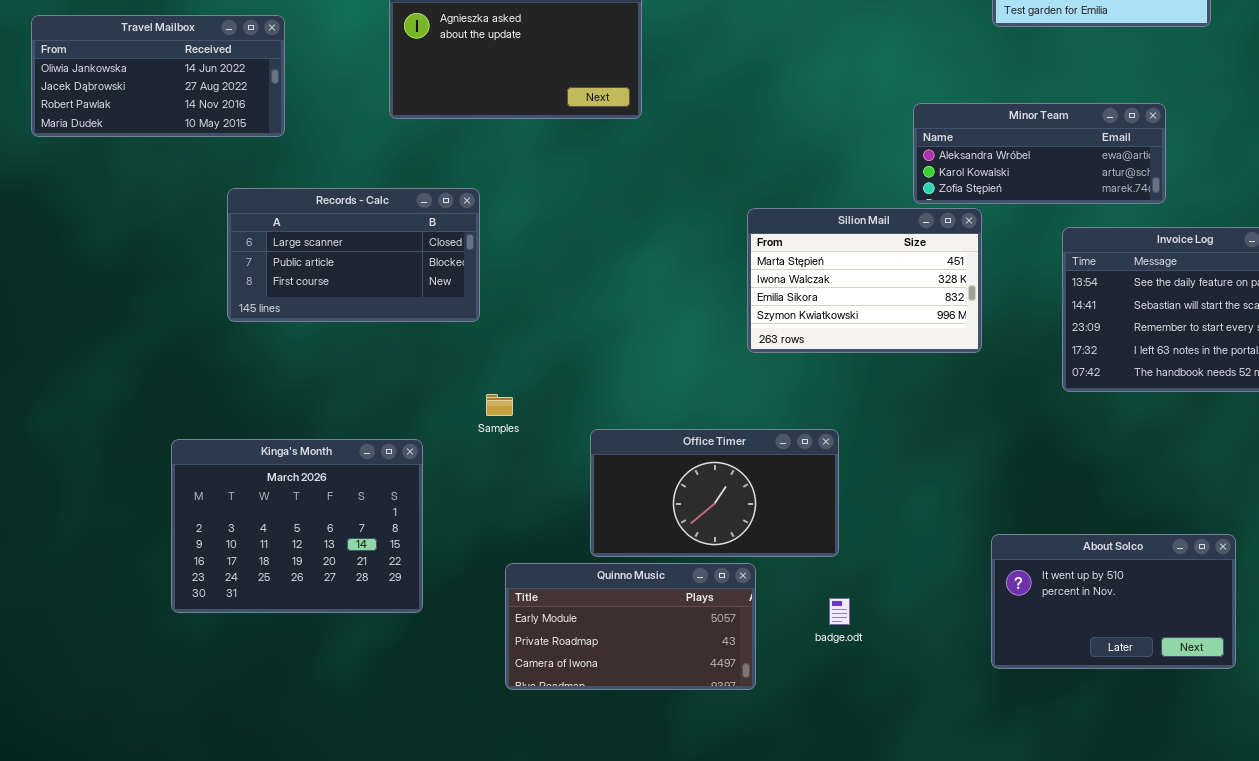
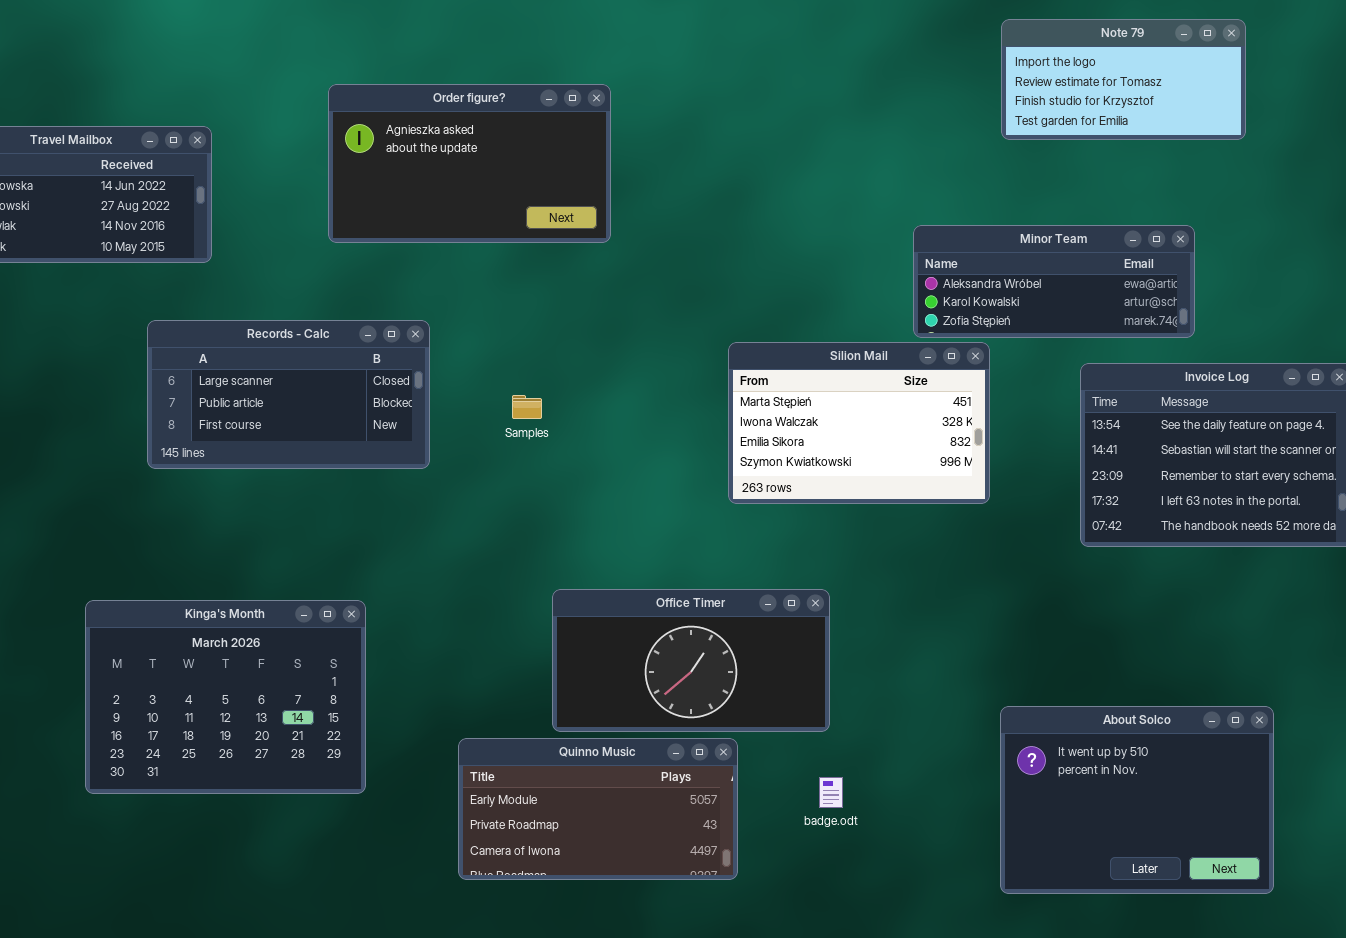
Samples: [486,394,513,416] -> [512,395,542,419], moved
About Solco: [991,534,1236,669] -> [1000,706,1274,894], resized

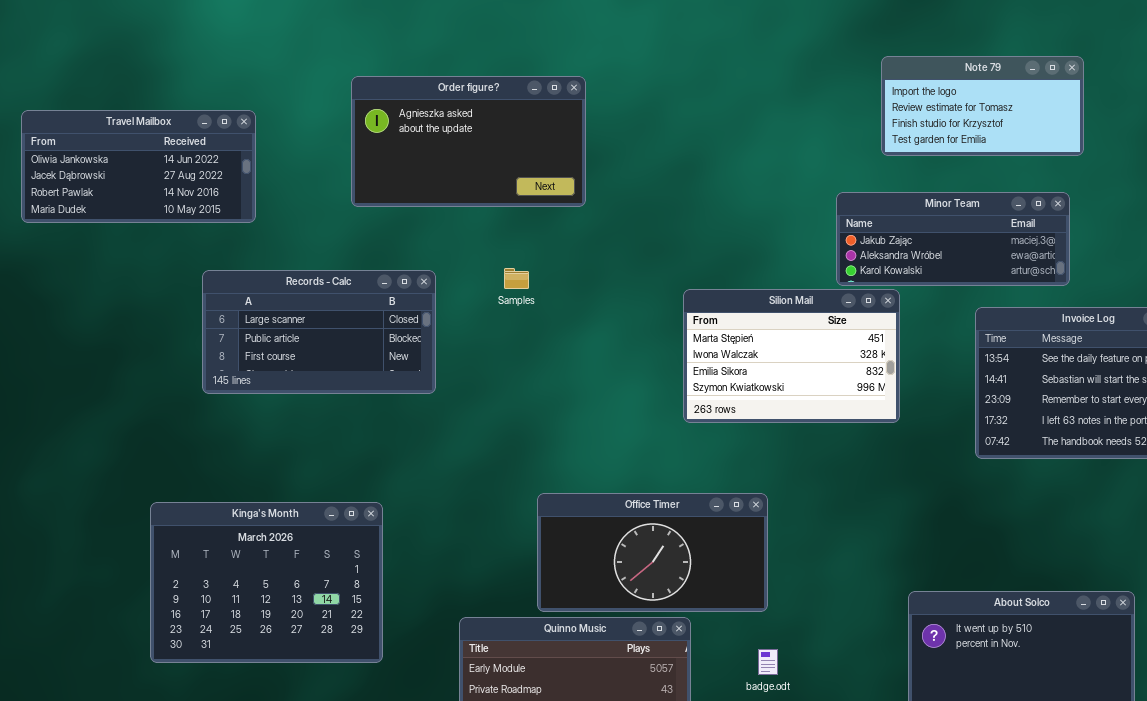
Note 79: [1001,19,1246,140] -> [881,56,1084,156], moved
Minor Team: [913,225,1195,338] -> [836,192,1070,286], scrolled up 1 row
Samples: [512,395,542,419] -> [504,268,529,289], moved

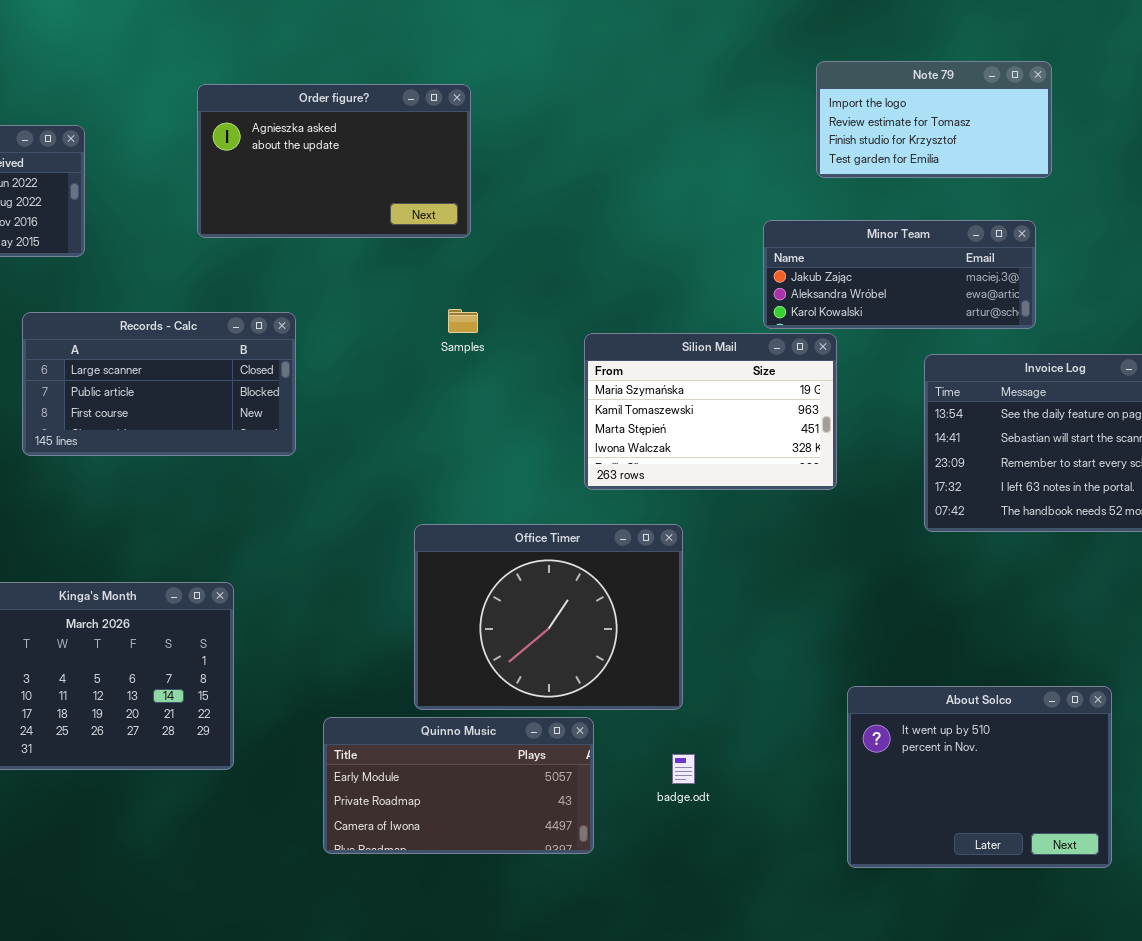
Samples: [504,268,529,289] -> [448,309,478,333], moved
Silion Mail: [683,289,900,423] -> [584,333,837,490], scrolled up 2 rows
Office Timer: [537,493,768,612] -> [414,524,683,710], resized

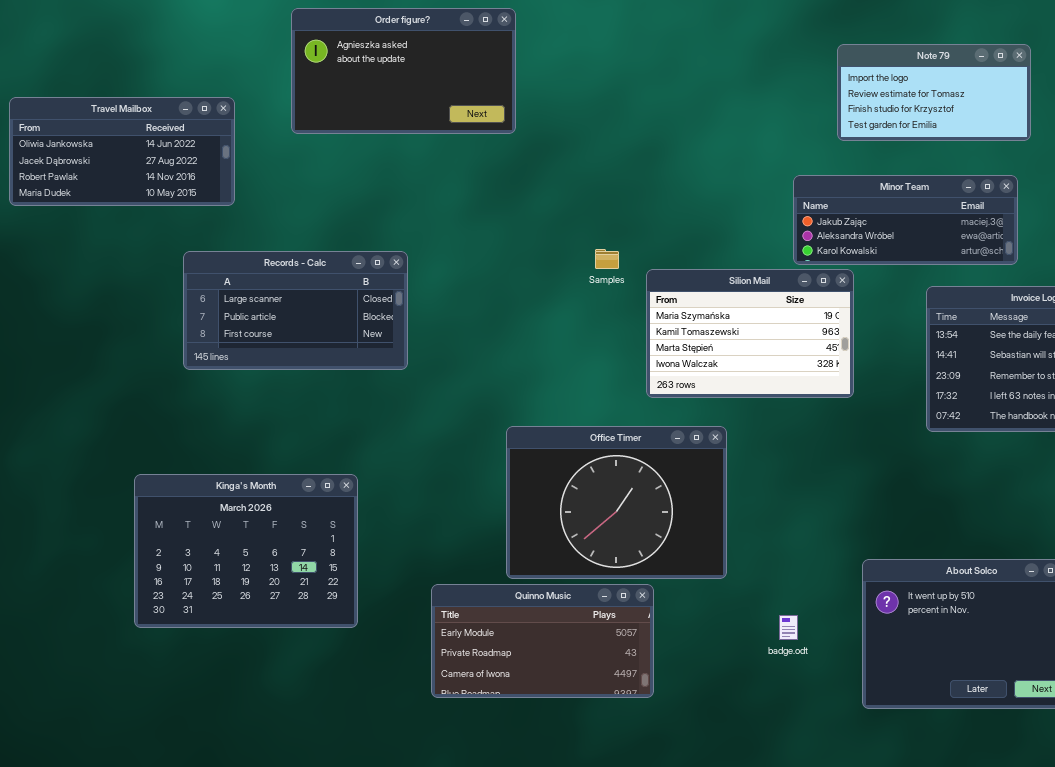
Order figure?: [197,84,471,238] -> [291,8,516,134], moved
Samples: [448,309,478,333] -> [595,249,619,269], moved
badge.odt: [672,754,695,784] -> [779,615,798,640], moved

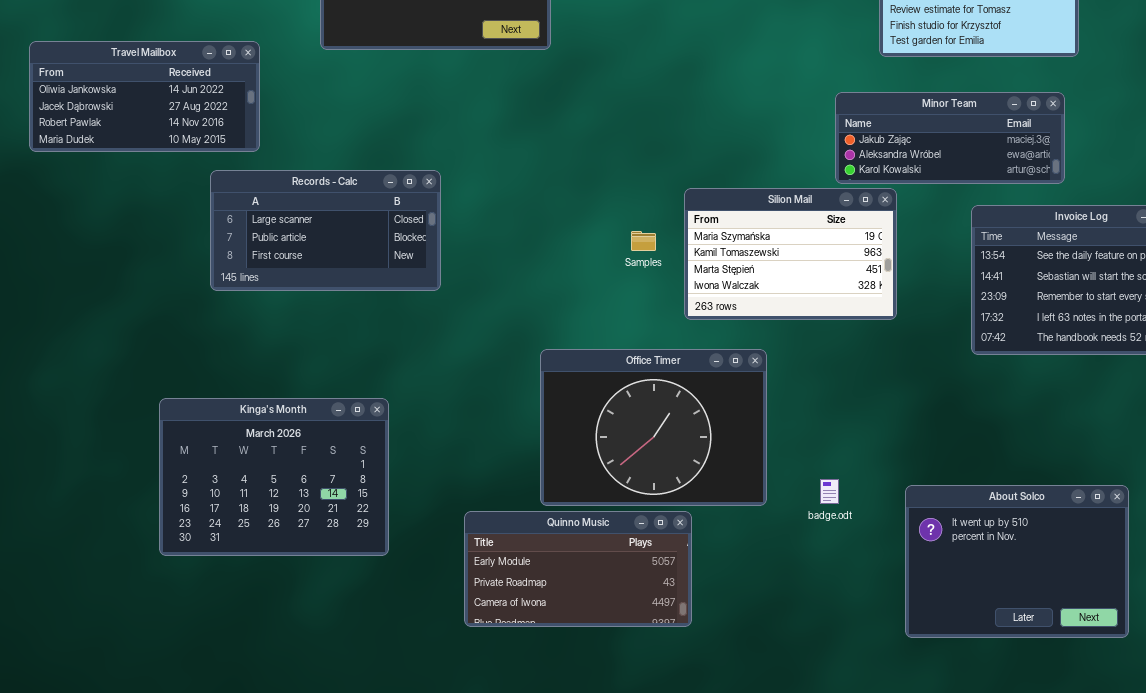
Travel Mailbox: [9,97,235,206] -> [29,41,260,152], moved
Samples: [595,249,619,269] -> [631,231,656,251], moved
badge.odt: [779,615,798,640] -> [820,479,839,504], moved

